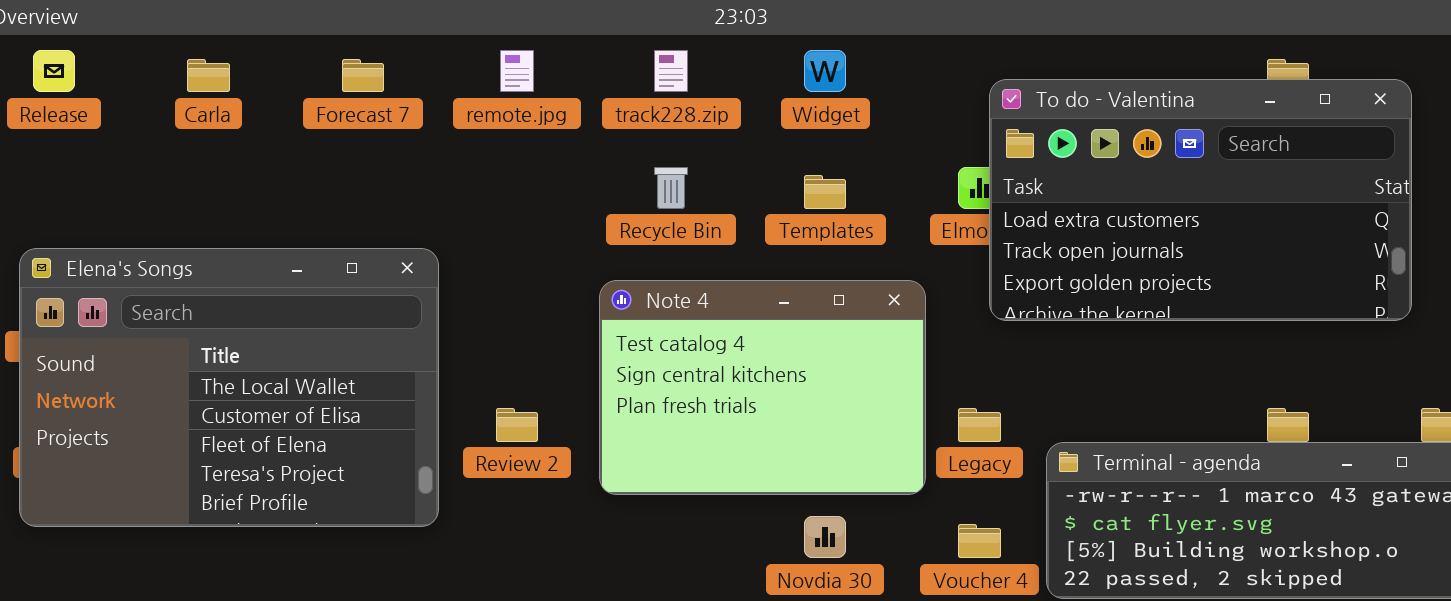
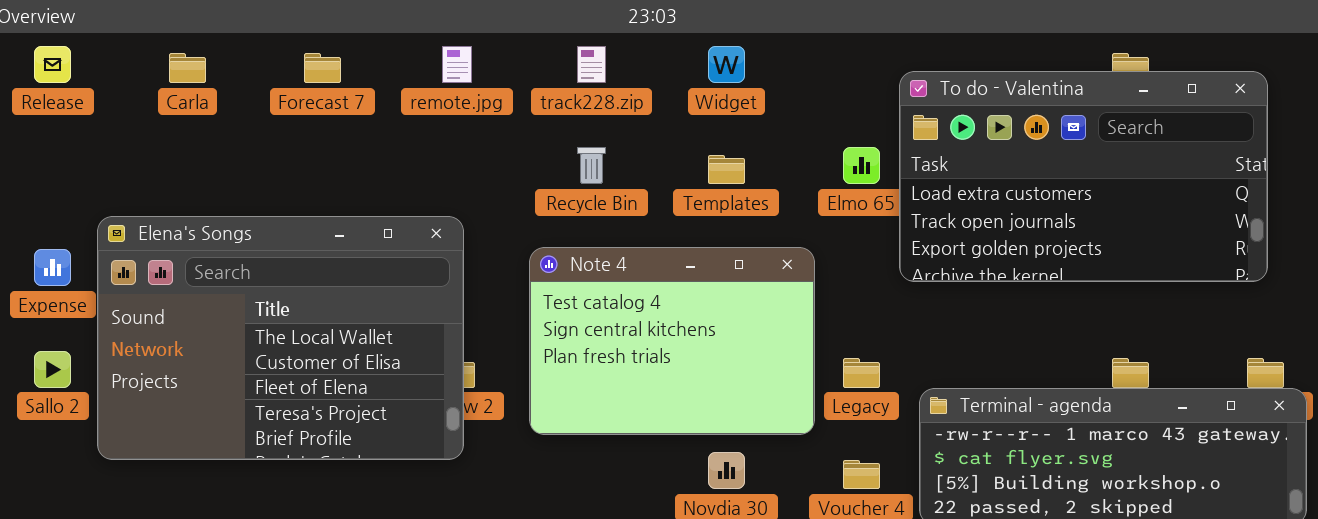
To do - Valentina: [989,79,1412,321] -> [899,71,1268,282], moved
Elena's Songs: [19,248,439,527] -> [97,216,464,460], moved

